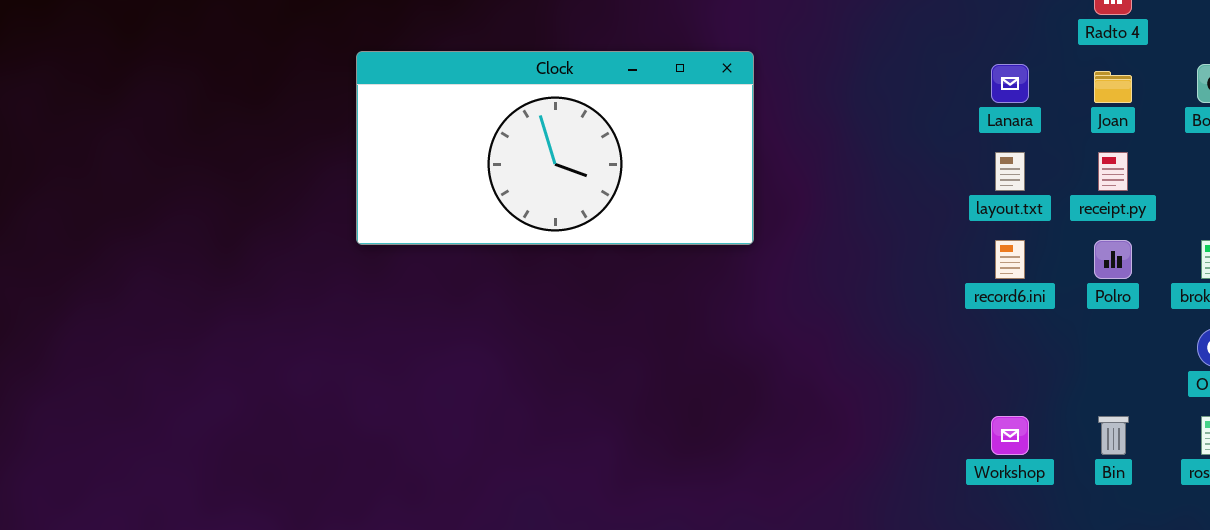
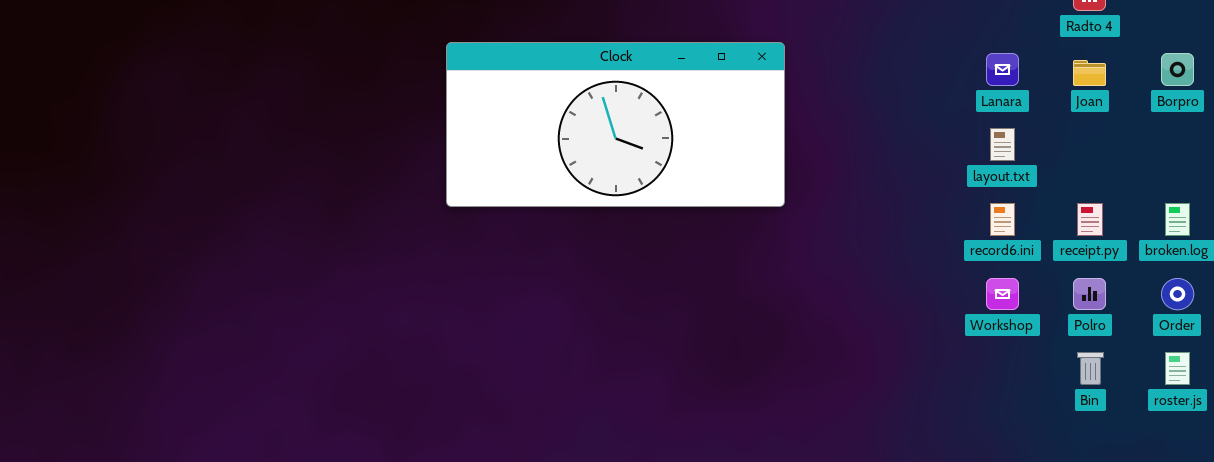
receipt.py: [1098,152,1128,191] -> [1077,203,1103,236], moved
Polro: [1094,240,1132,279] -> [1073,278,1106,310], moved
Workshop: [991,416,1029,455] -> [986,278,1019,310], moved

